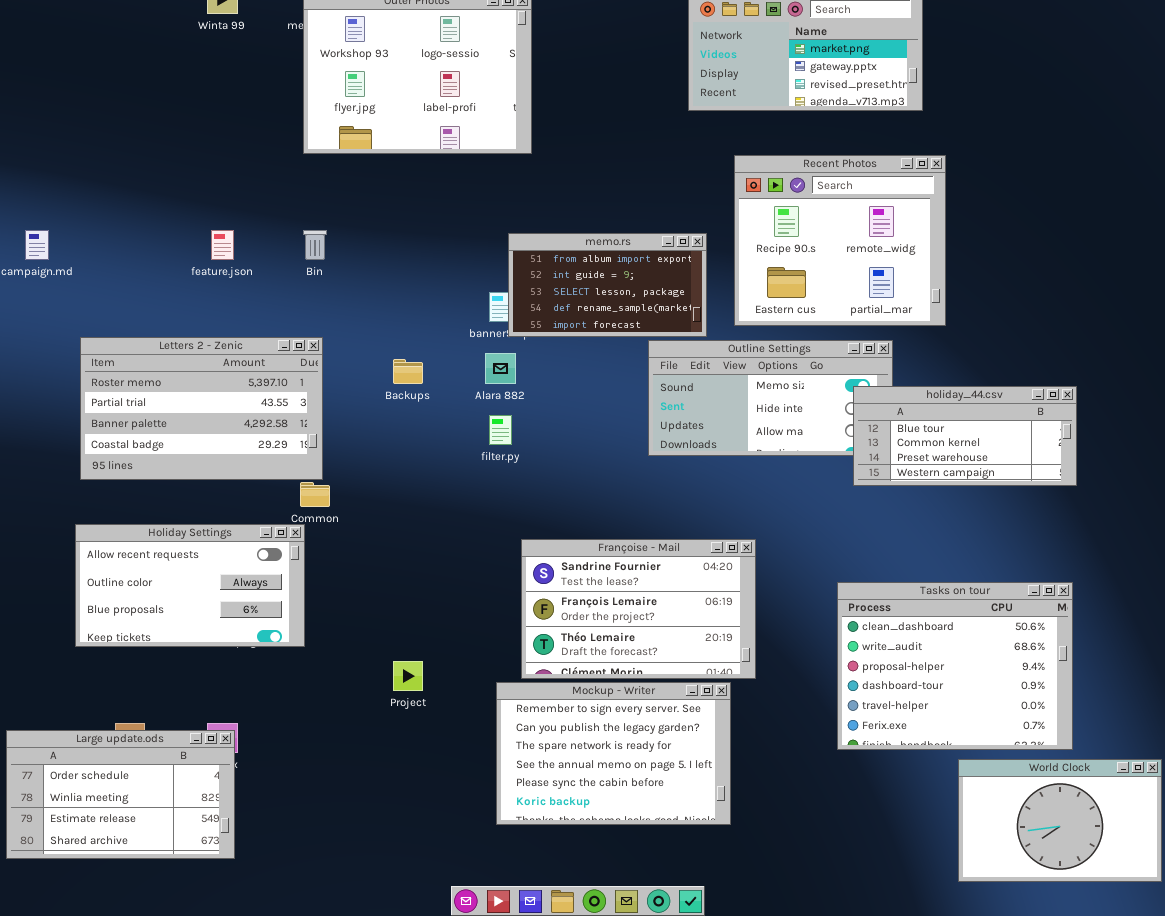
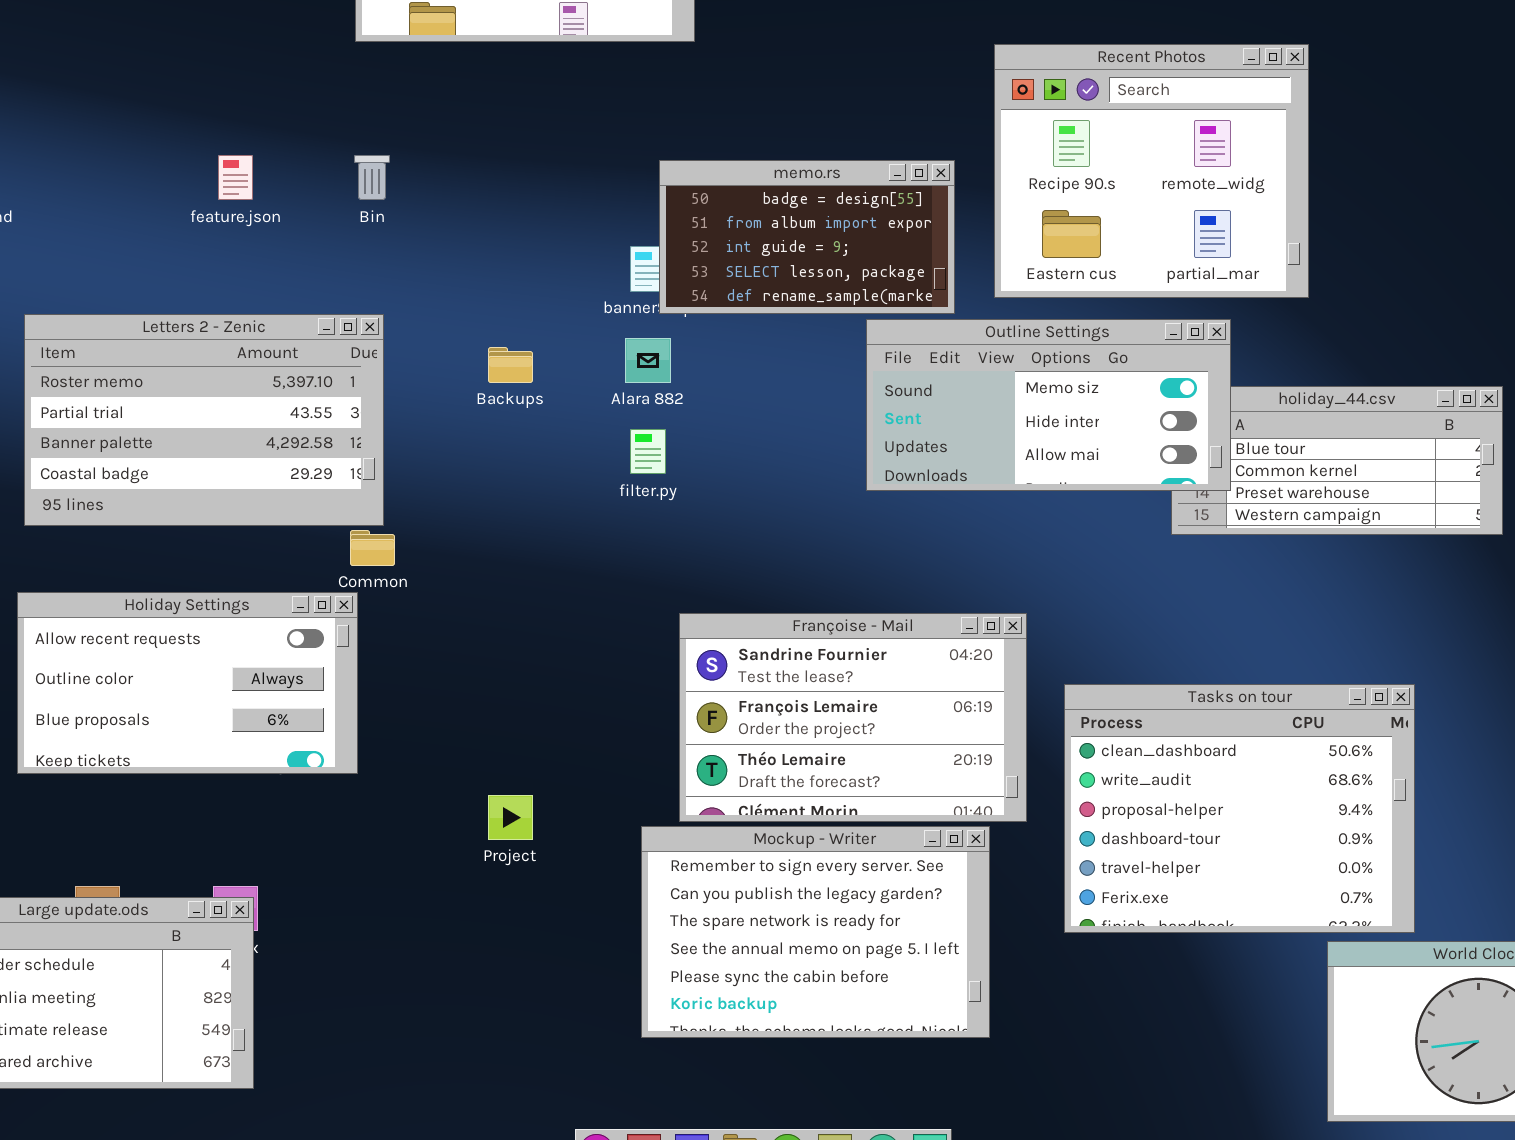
memo.rs: [508,233,707,337] -> [659,160,955,314], scrolled up 1 row
Outline Settings: [648,340,893,456] -> [866,319,1231,491], raised
Tasks on tour: [837,582,1073,750] -> [1064,684,1415,933], moved

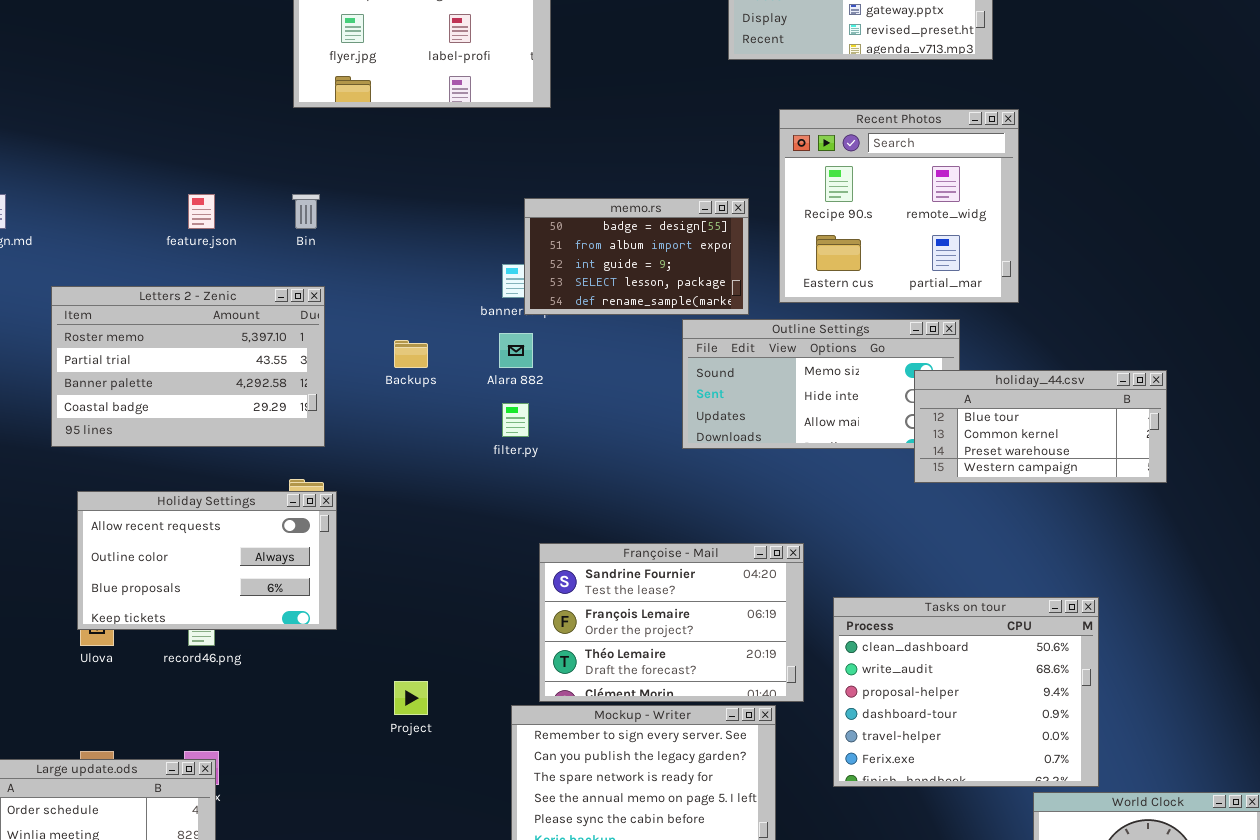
Letters 2 - Zenic: [24,314,384,526] -> [51,286,325,447], moved
holiday_44.csv: [1171,386,1503,535] -> [914,370,1167,483], raised
Holiday Settings: [17,592,358,774] -> [77,491,337,630], moved

